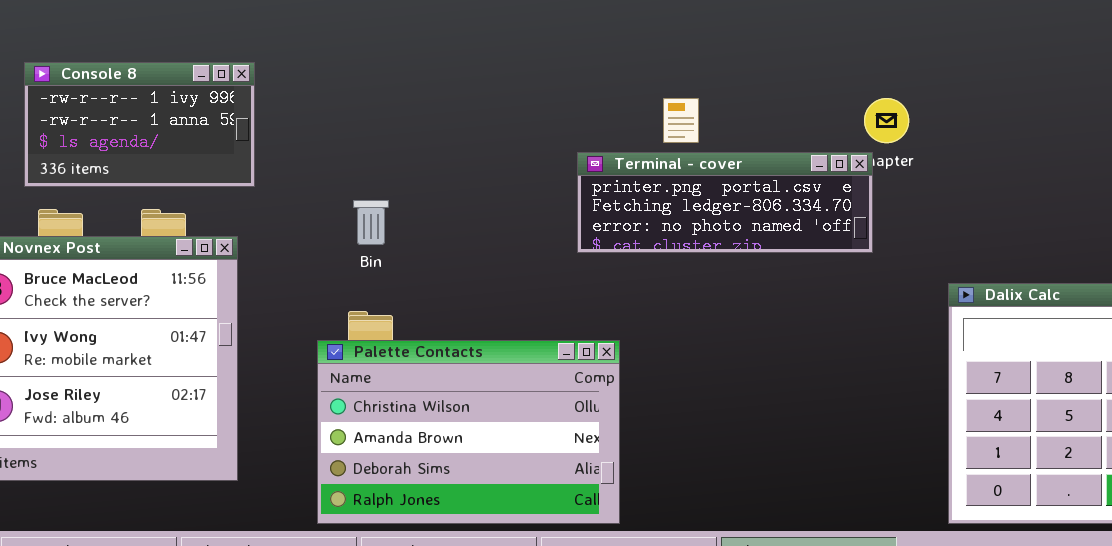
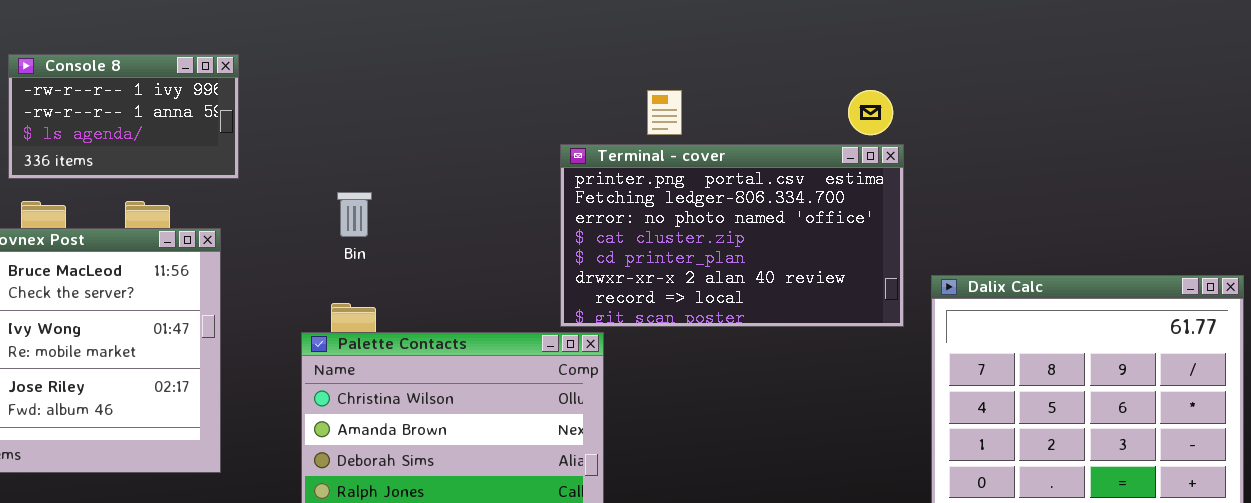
Terminal - cover: [577,152,873,253] -> [560,144,904,327], resized

